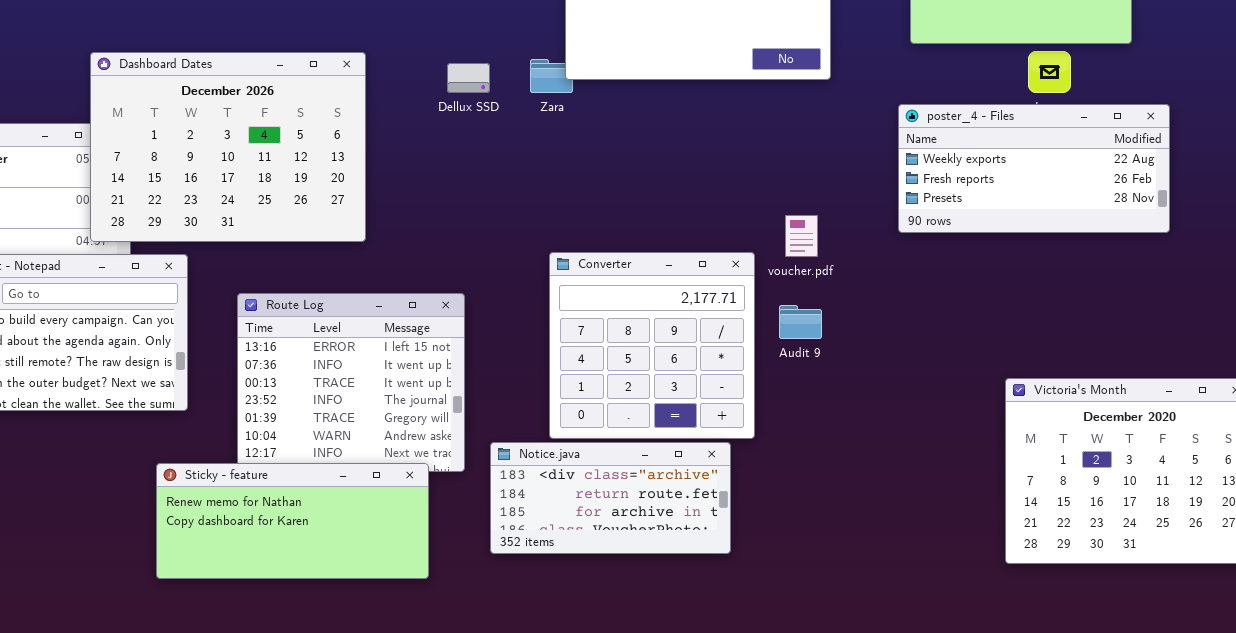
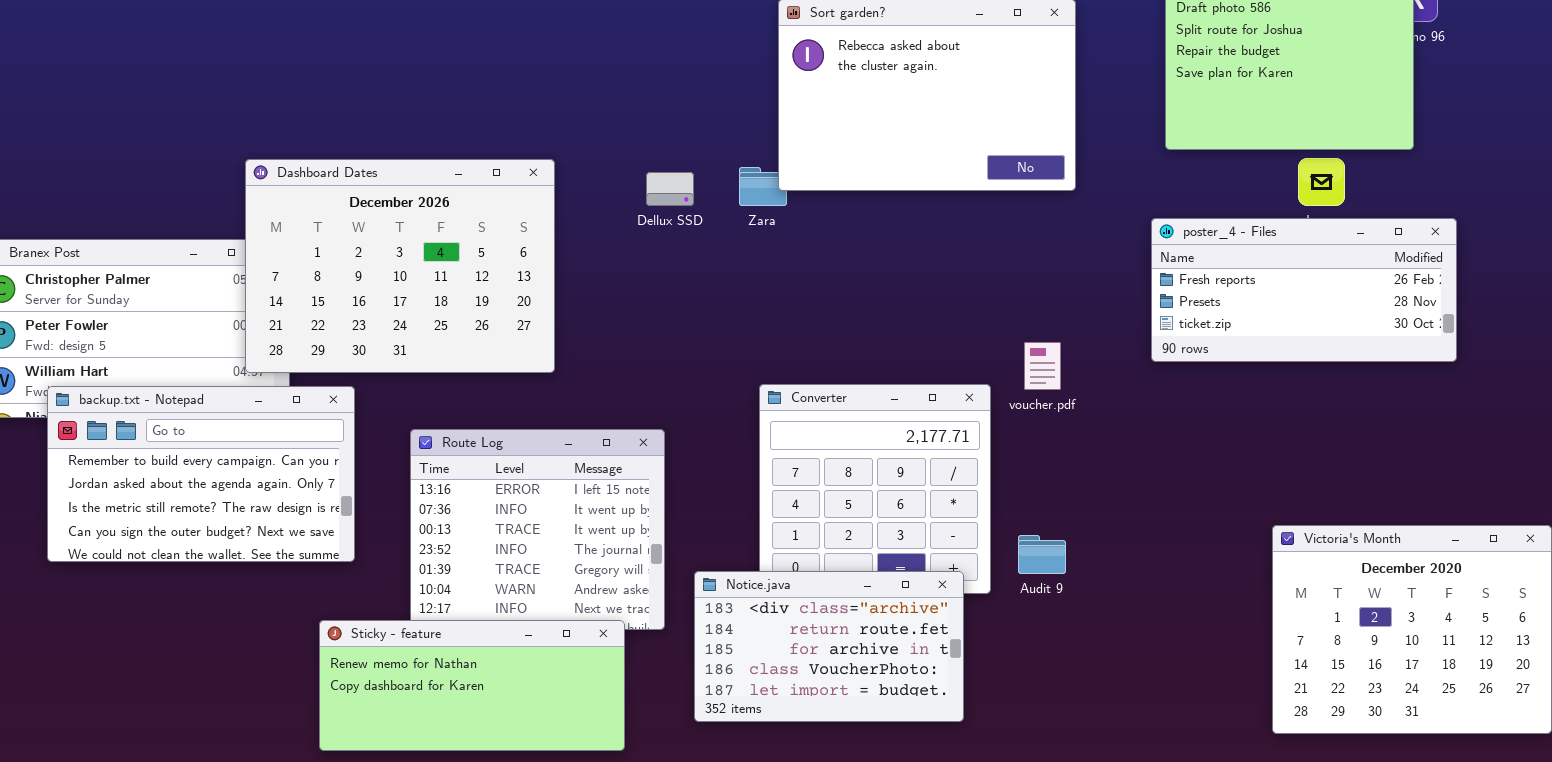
poster_4 - Files: [898,104,1170,233] -> [1151,218,1457,362], scrolled down 1 row
Audit 9: [779,305,822,339] -> [1018,535,1066,574], moved
Notice.java: [490,442,731,554] -> [694,571,964,722], resized

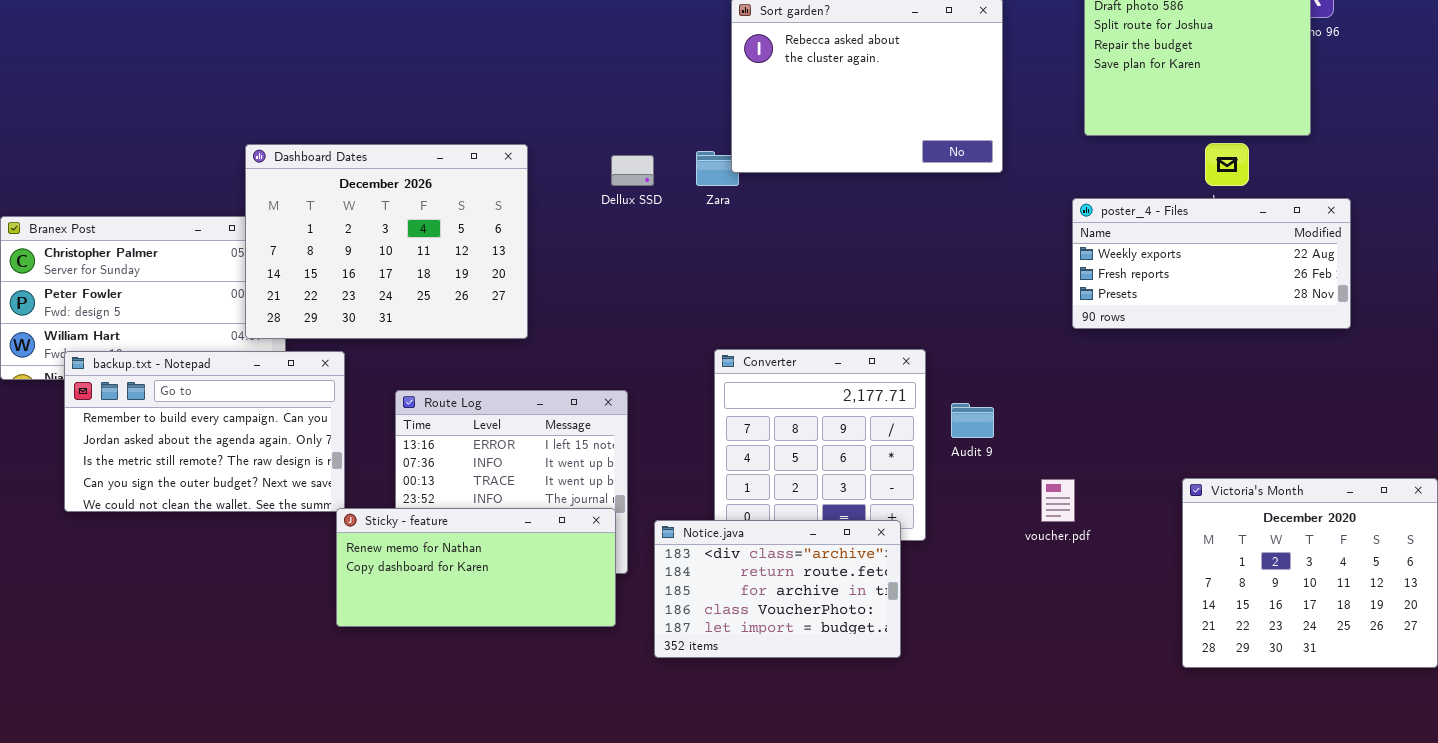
poster_4 - Files: [1151,218,1457,362] -> [1072,198,1351,329], scrolled up 1 row
voucher.pdf: [1024,342,1061,390] -> [1041,479,1075,522], moved
Audit 9: [1018,535,1066,574] -> [951,403,994,438], moved
Sticky - feature: [319,620,625,751] -> [336,508,616,627], moved

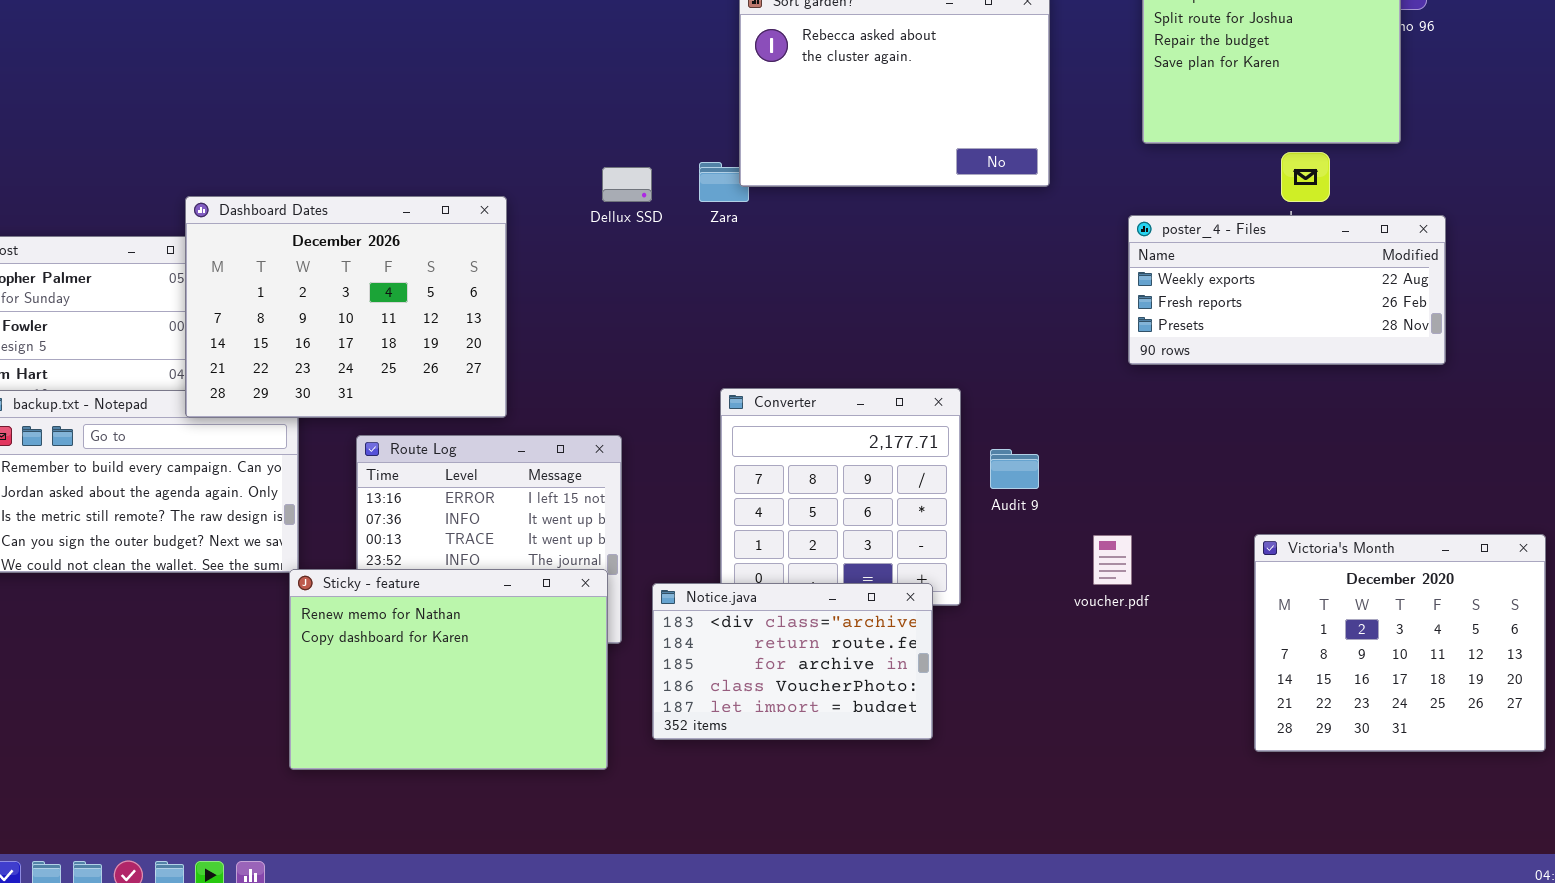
Dashboard Dates: [245,144,528,339] -> [185,196,507,418], moved
Sticky - feature: [336,508,616,627] -> [289,569,608,770], resized

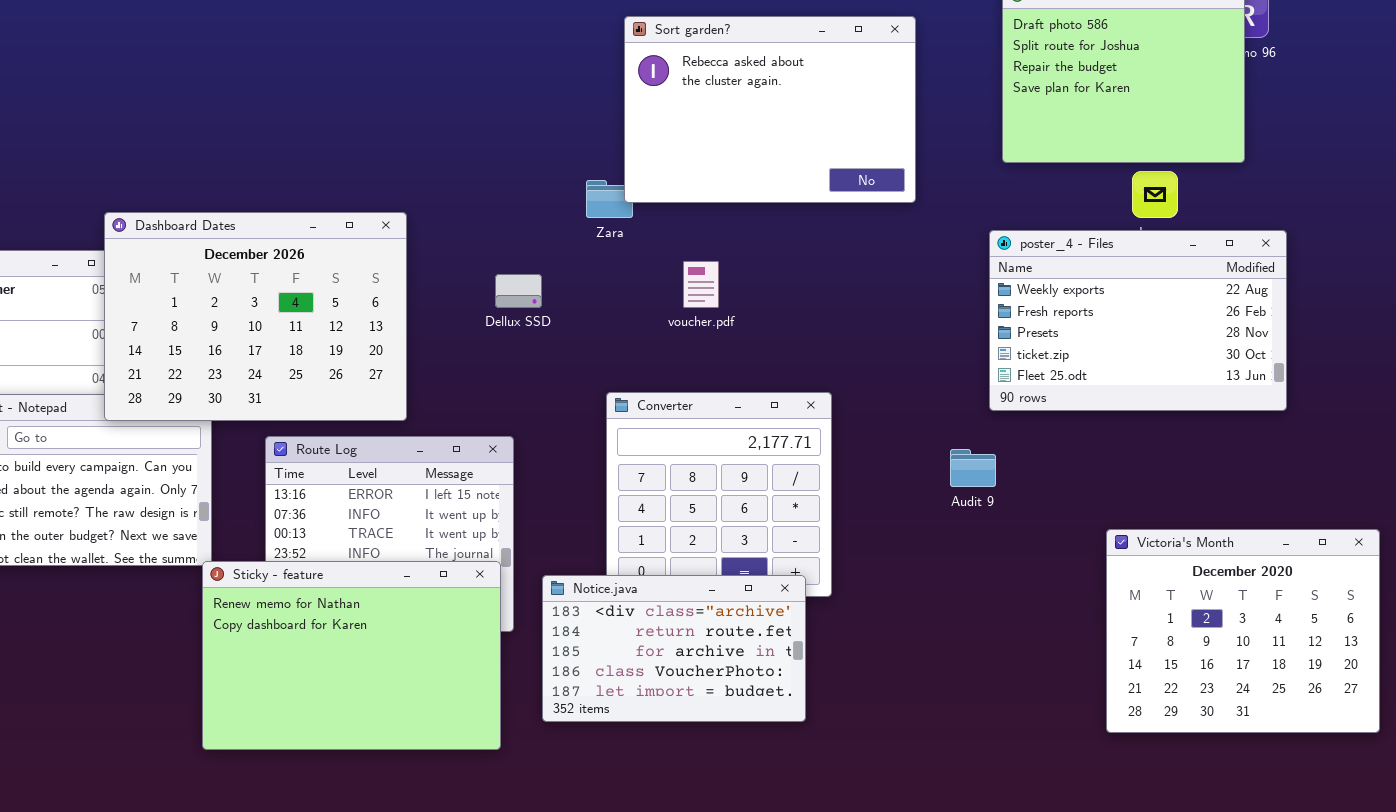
Dellux SSD: [602,167,652,202] -> [495,274,542,308], moved
poster_4 - Files: [1128,215,1446,365] -> [989,230,1287,411], resized
Audit 9: [990,449,1039,489] -> [950,449,996,487], moved
voucher.pdf: [1093,535,1132,585] -> [683,261,719,308], moved

